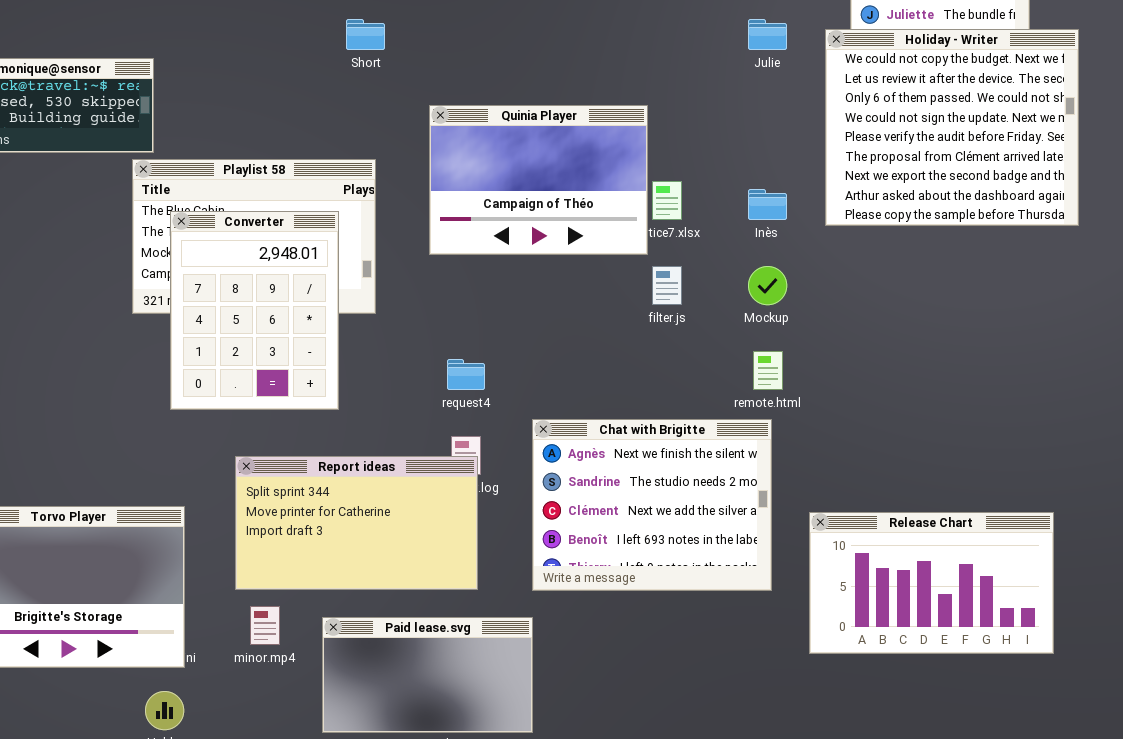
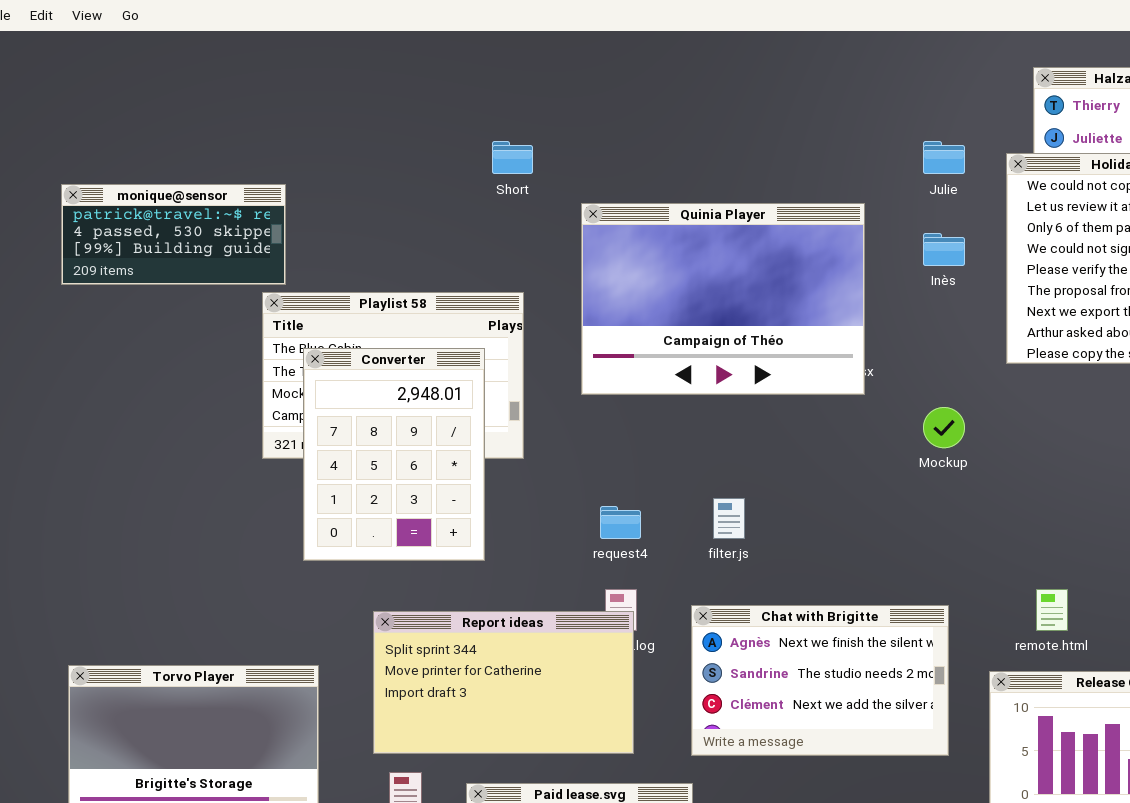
Quinia Player: [429,105,648,255] -> [581,203,865,395], resized
Inès: [748,189,787,220] -> [923,233,965,266], moved
filter.js: [652,266,682,305] -> [713,498,745,539], moved
remote.html: [753,351,783,390] -> [1036,589,1068,631], moved
Chat with Brigitte: [532,419,772,591] -> [691,605,949,756], resized

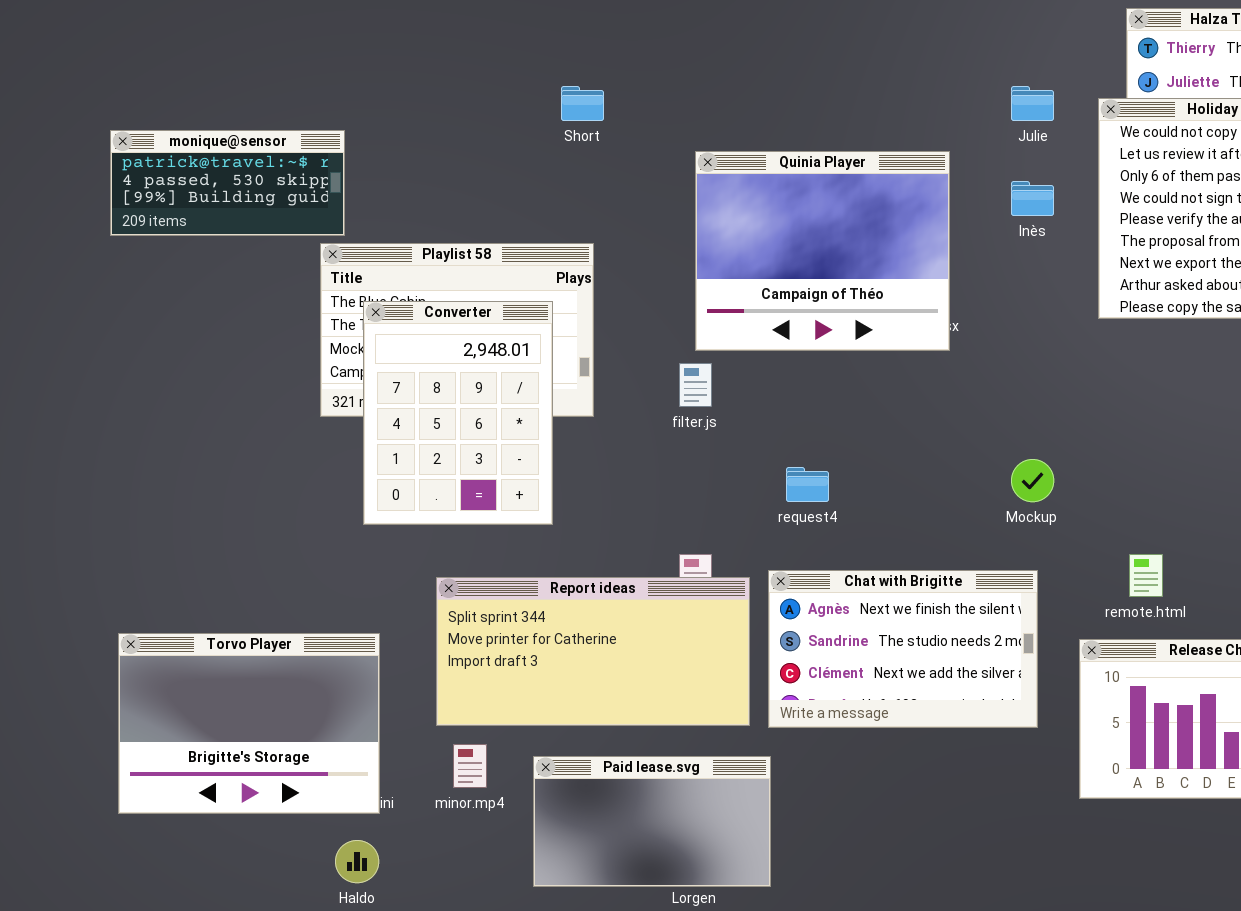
Quinia Player: [581,203,865,395] -> [695,151,950,351], resized
Mockup: [923,407,965,448] -> [1011,459,1054,502], moved
filter.js: [713,498,745,539] -> [679,363,712,407], moved
request4: [600,506,641,539] -> [786,467,829,502], moved
Report ideas: [373,611,634,754] -> [436,577,750,726], resized

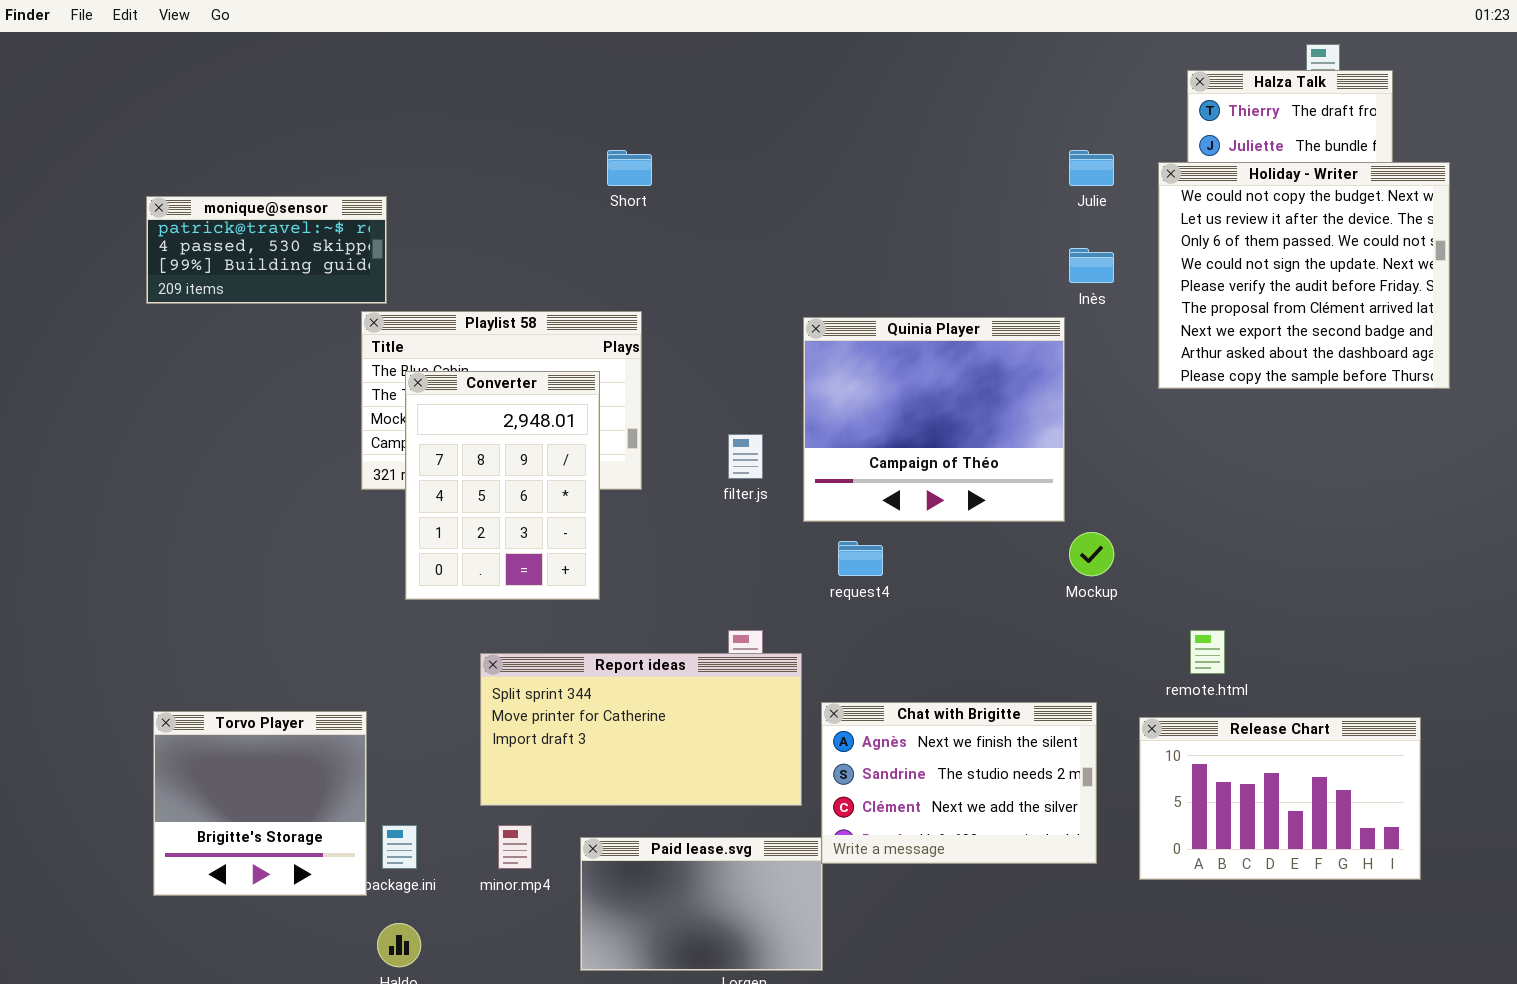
Quinia Player: [695,151,950,351] -> [803,317,1065,522], moved
Chat with Brigitte: [768,570,1038,728] -> [821,702,1097,864], moved
Torvo Player: [118,633,380,814] -> [153,711,367,896], resized

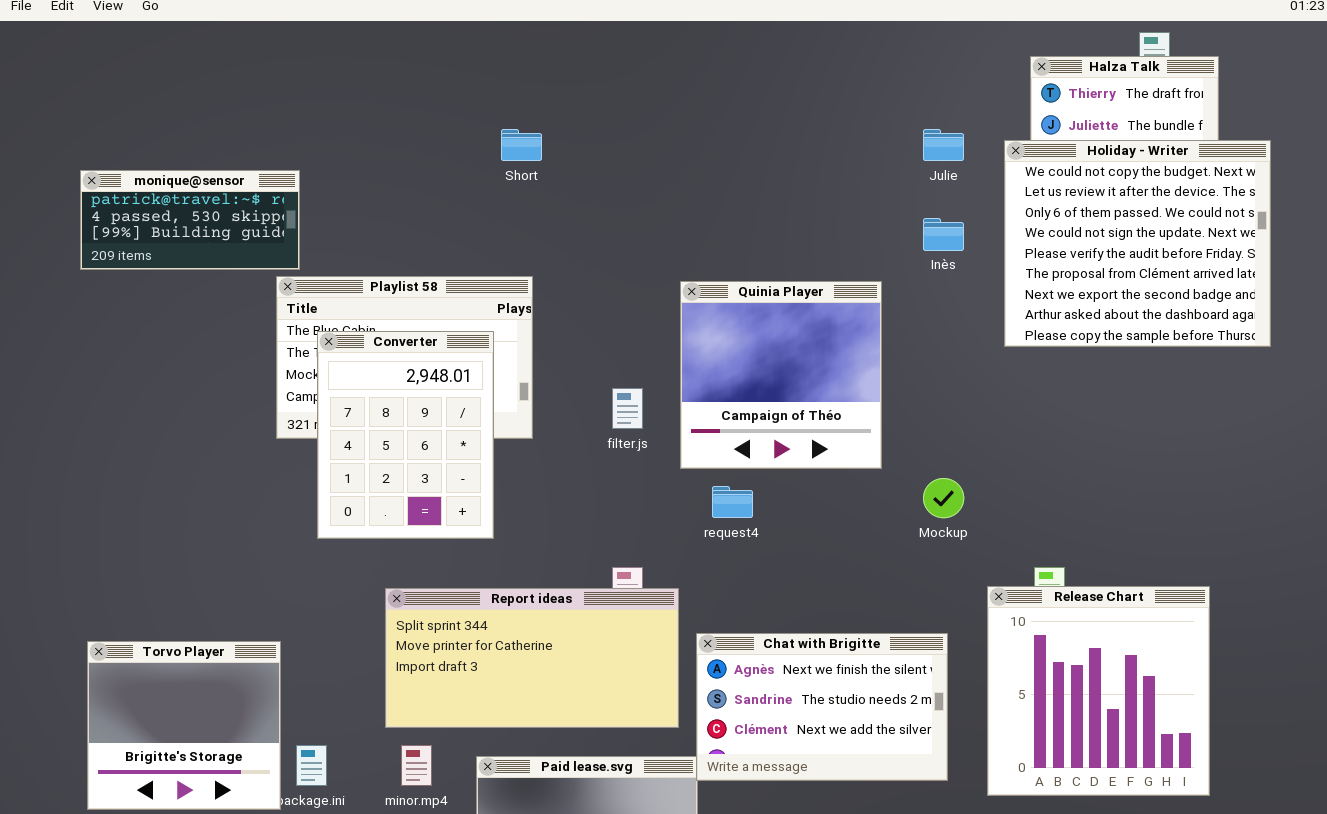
Quinia Player: [803,317,1065,522] -> [680,281,882,469], resized
Release Chart: [1139,717,1421,880] -> [987,586,1210,796], resized

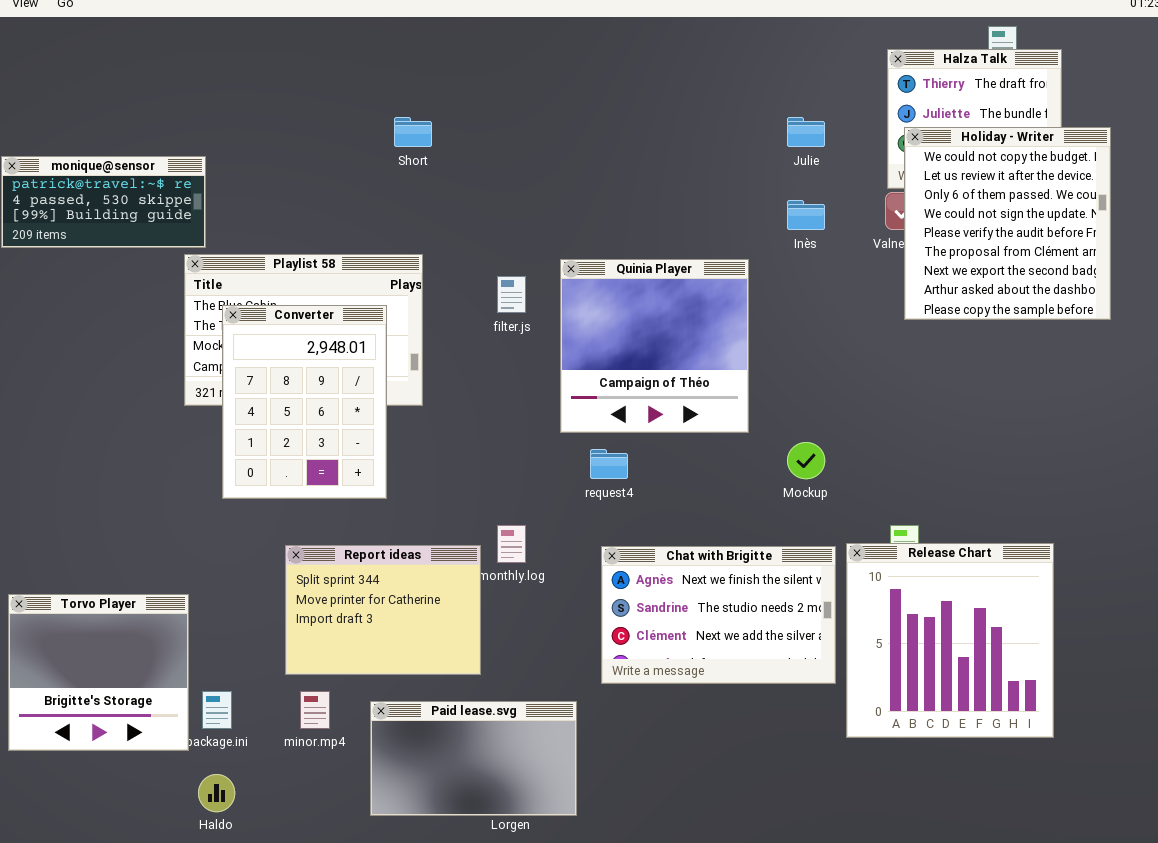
Holiday - Writer: [1004,140,1271,347] -> [904,127,1111,320], resized
filter.js: [612,388,643,429] -> [497,276,526,313], moved
Report ideas: [385,588,679,728] -> [285,545,481,675], resized
Chat with Brigitte: [696,633,948,781] -> [601,546,836,684], moved

